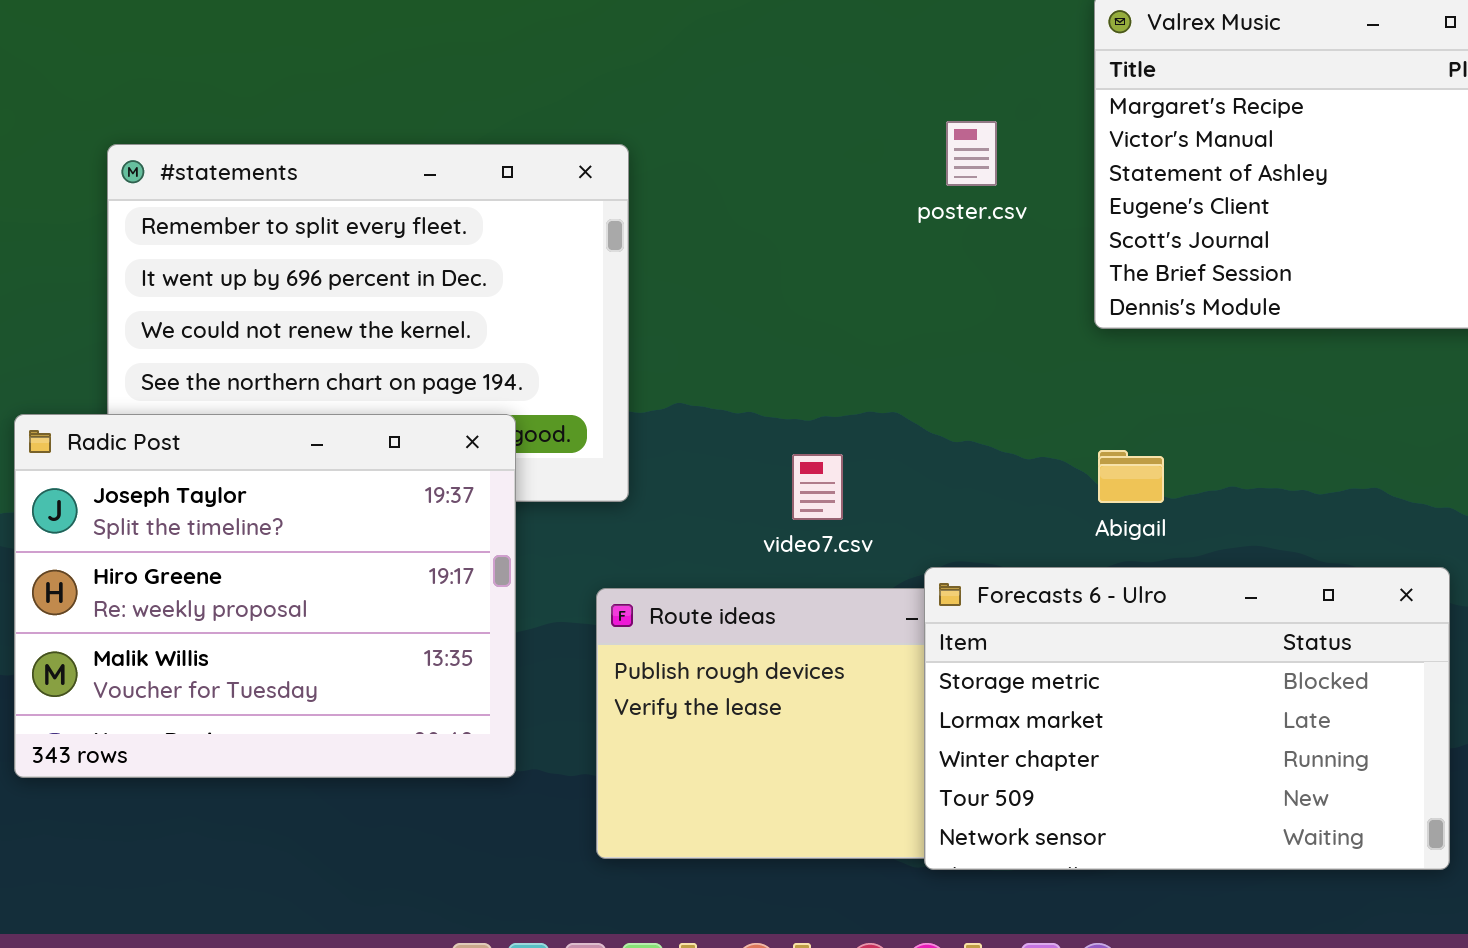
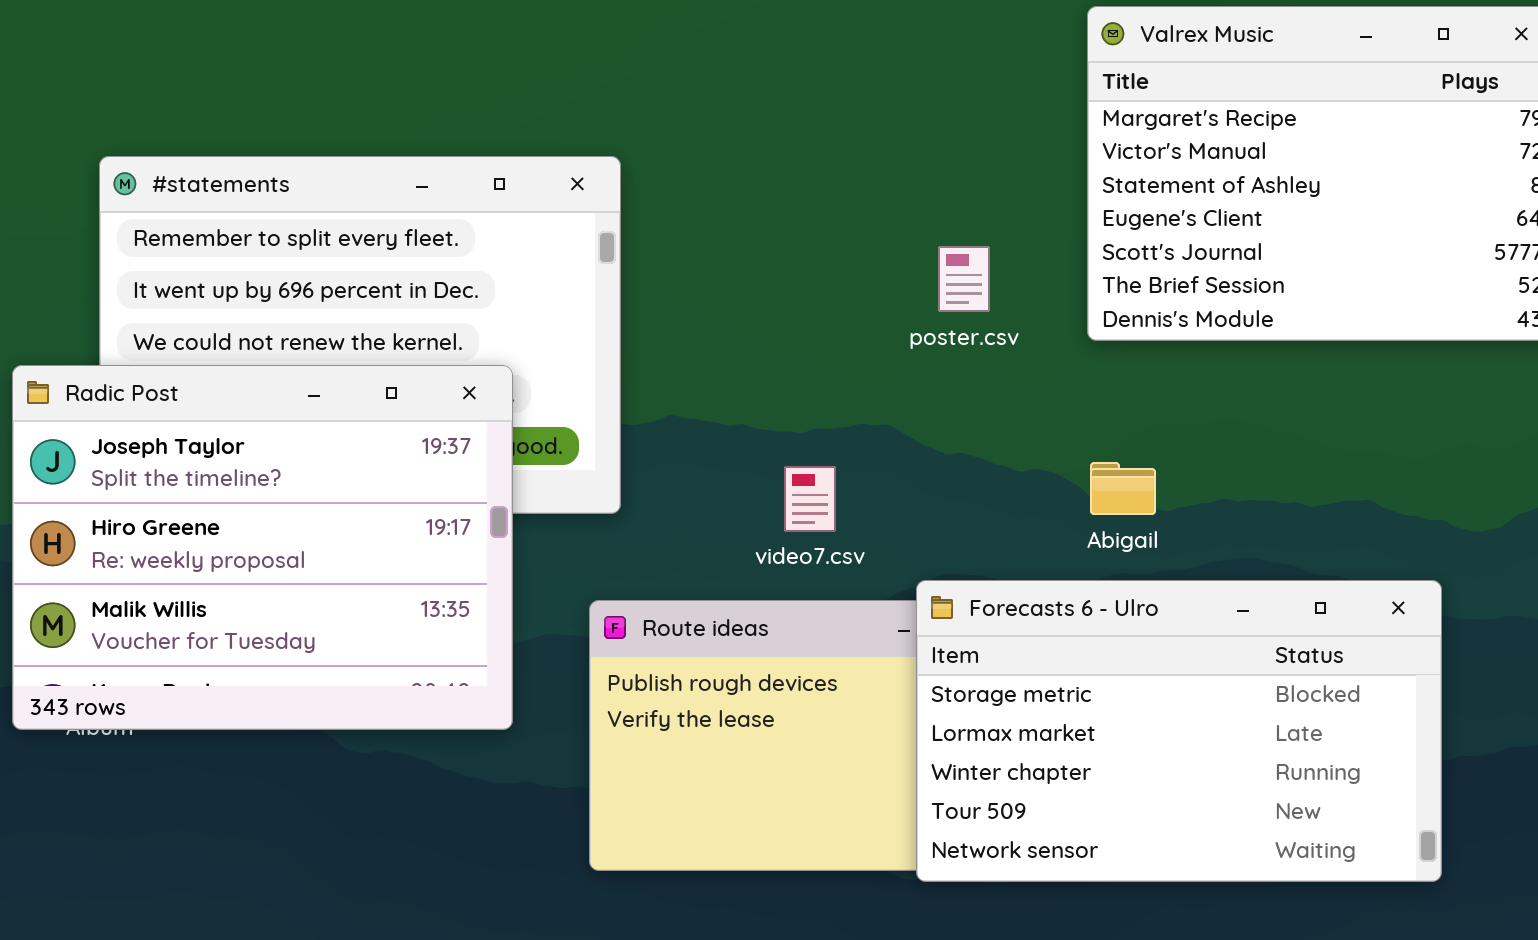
poster.csv: [946,121,997,186] -> [938,246,990,312], moved
Radic Post: [14,414,516,778] -> [12,365,513,730], moved

